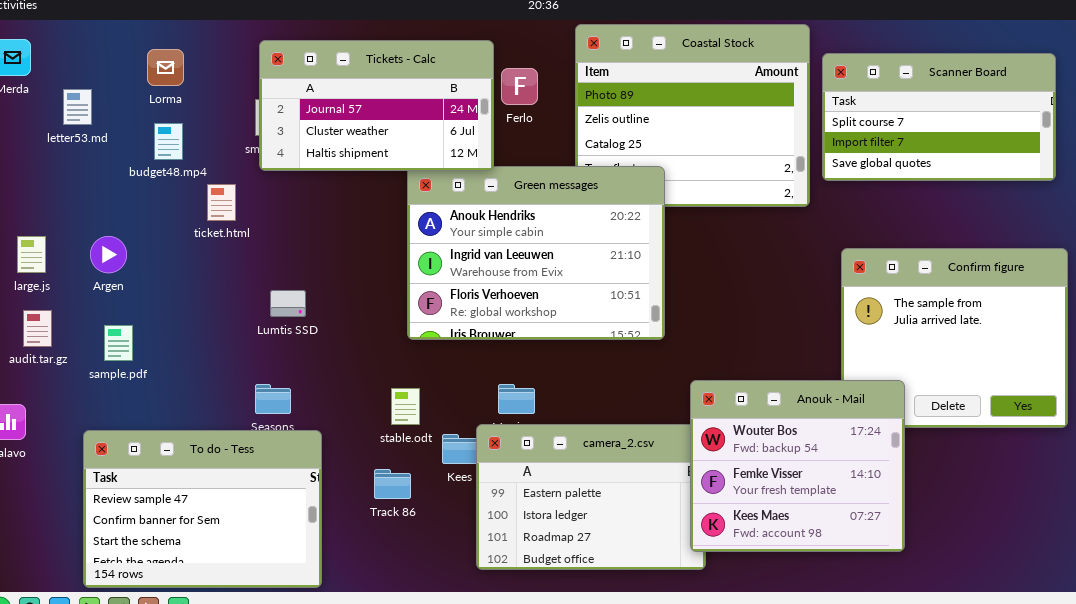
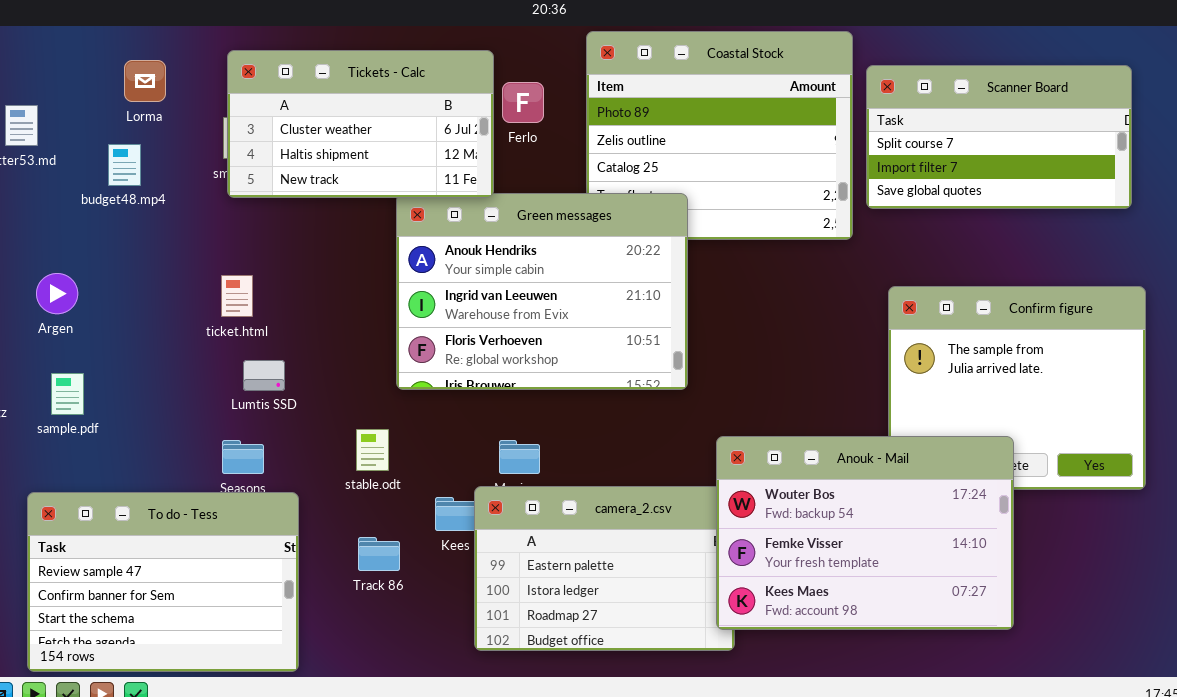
Tickets - Calc: [259,40,494,171] -> [227,50,494,198], scrolled down 1 row
Lorma: [147,49,184,86] -> [124,60,166,102], moved
ticket.html: [207,184,236,221] -> [221,275,253,317], moved
Lumtis SSD: [270,290,306,317] -> [243,360,285,391], moved
Anouk - Mail: [690,380,905,552] -> [716,436,1014,630], resized
stable.odt: [391,388,420,425] -> [356,429,389,471], moved

